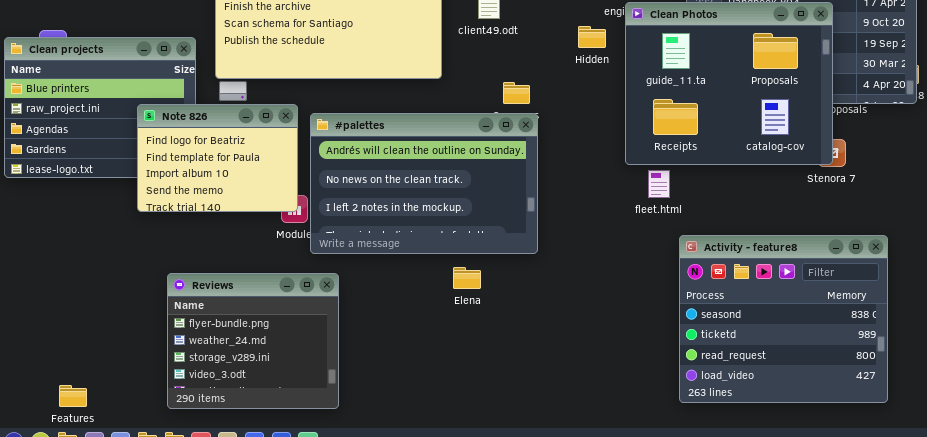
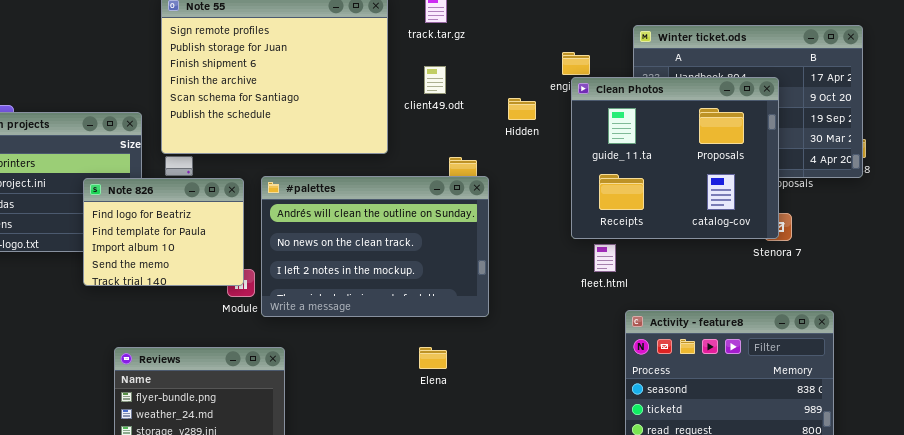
Hidden: [578,26,606,48] -> [508,98,536,120], moved
#palettes: [310,113,538,254] -> [261,176,489,317], moved
Elena: [453,267,481,289] -> [419,347,447,369], moved

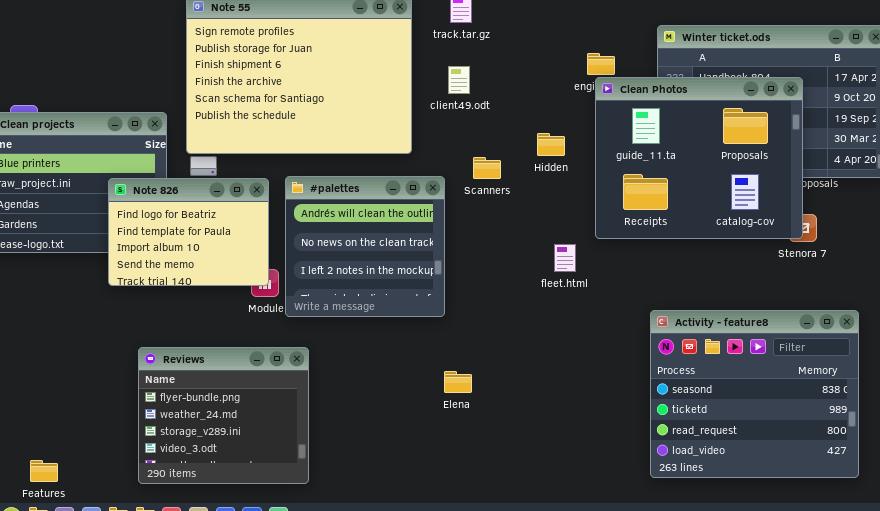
Hidden: [508,98,536,120] -> [537,133,565,156], moved
#palettes: [261,176,489,317] -> [285,176,445,317], resized
fleet.html: [594,244,616,272] -> [554,244,576,272], moved
Elena: [419,347,447,369] -> [444,371,472,393], moved

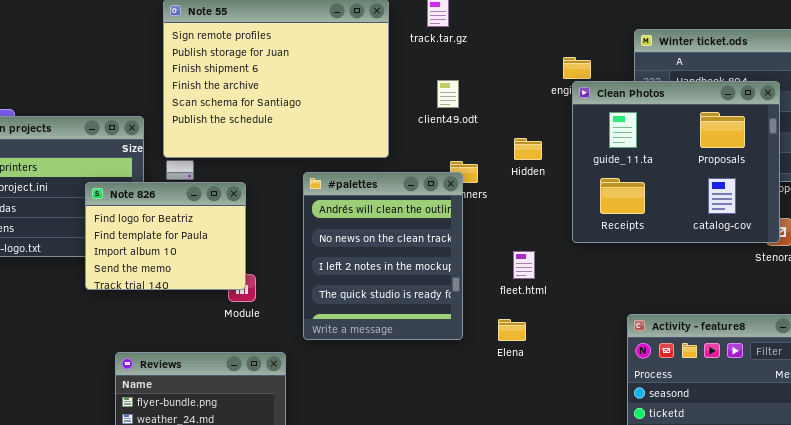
client49.odt: [448,66,470,94] -> [437,80,459,108], moved
#palettes: [285,176,445,317] -> [303,172,463,340], moved, resized
fleet.html: [554,244,576,272] -> [513,251,535,279], moved
Elena: [444,371,472,393] -> [498,319,526,341], moved

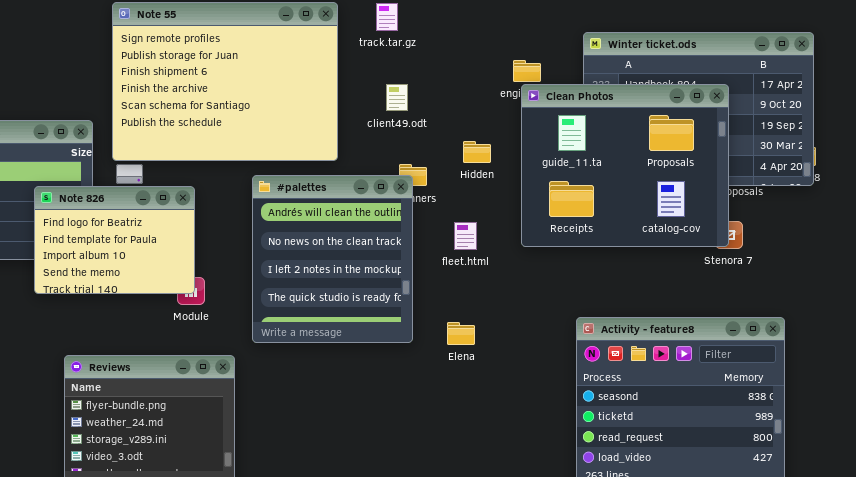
fleet.html: [513,251,535,279] -> [454,222,477,250], moved

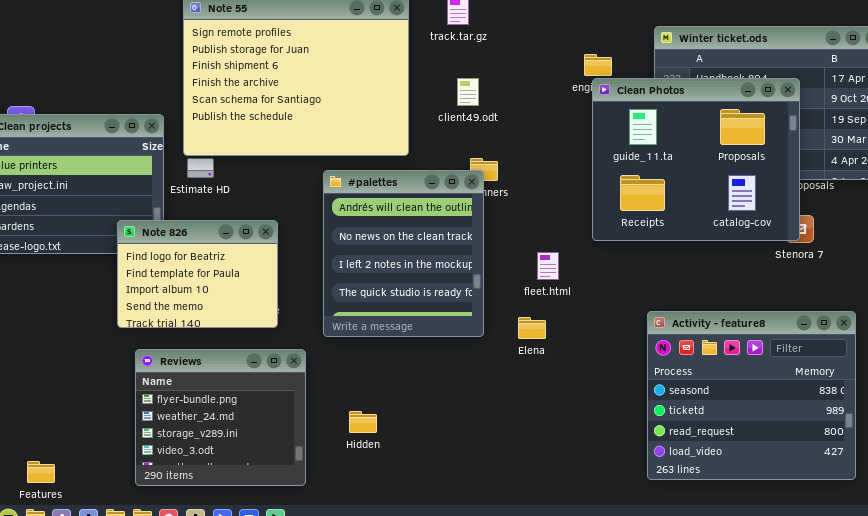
Hidden: [463,141,491,163] -> [349,411,377,433], moved
Note 826: [34,186,195,294] -> [117,220,278,328], moved
fleet.html: [454,222,477,250] -> [537,252,559,280], moved

